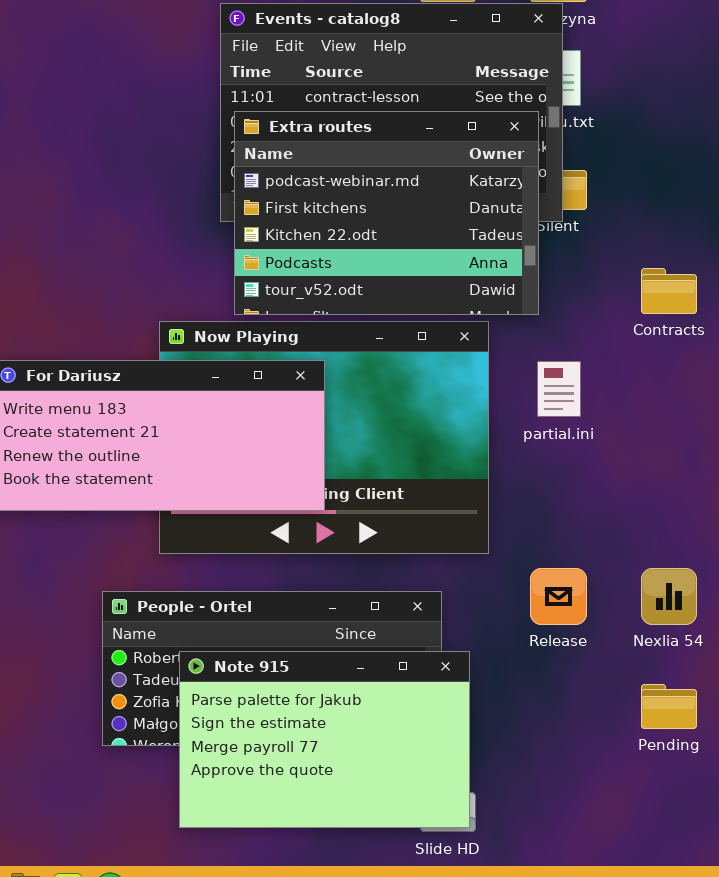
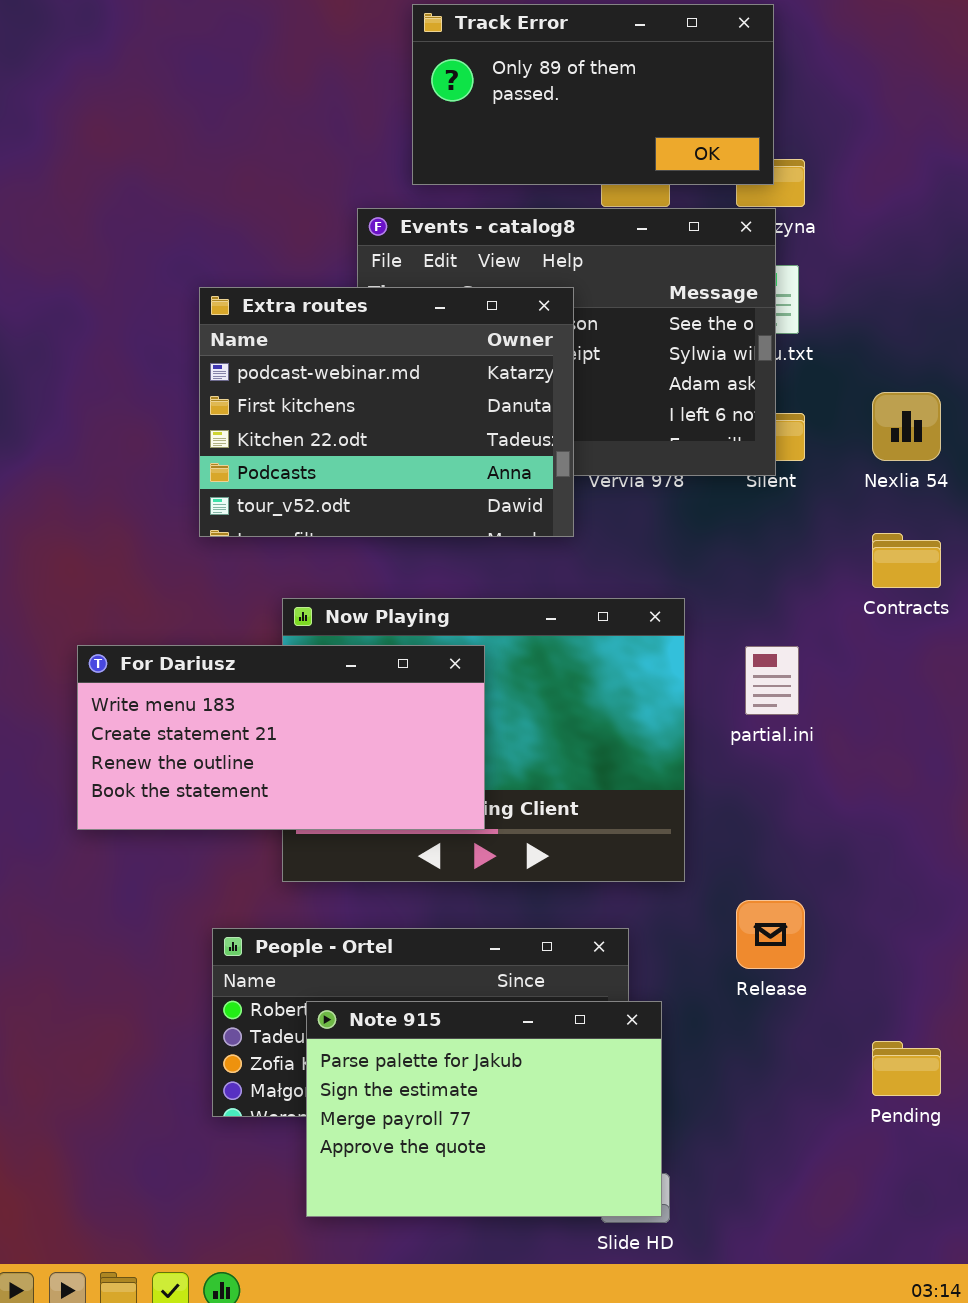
Extra routes: [234,111,539,315] -> [199,287,574,537], moved
Nexlia 54: [641,568,697,625] -> [872,392,941,461], moved

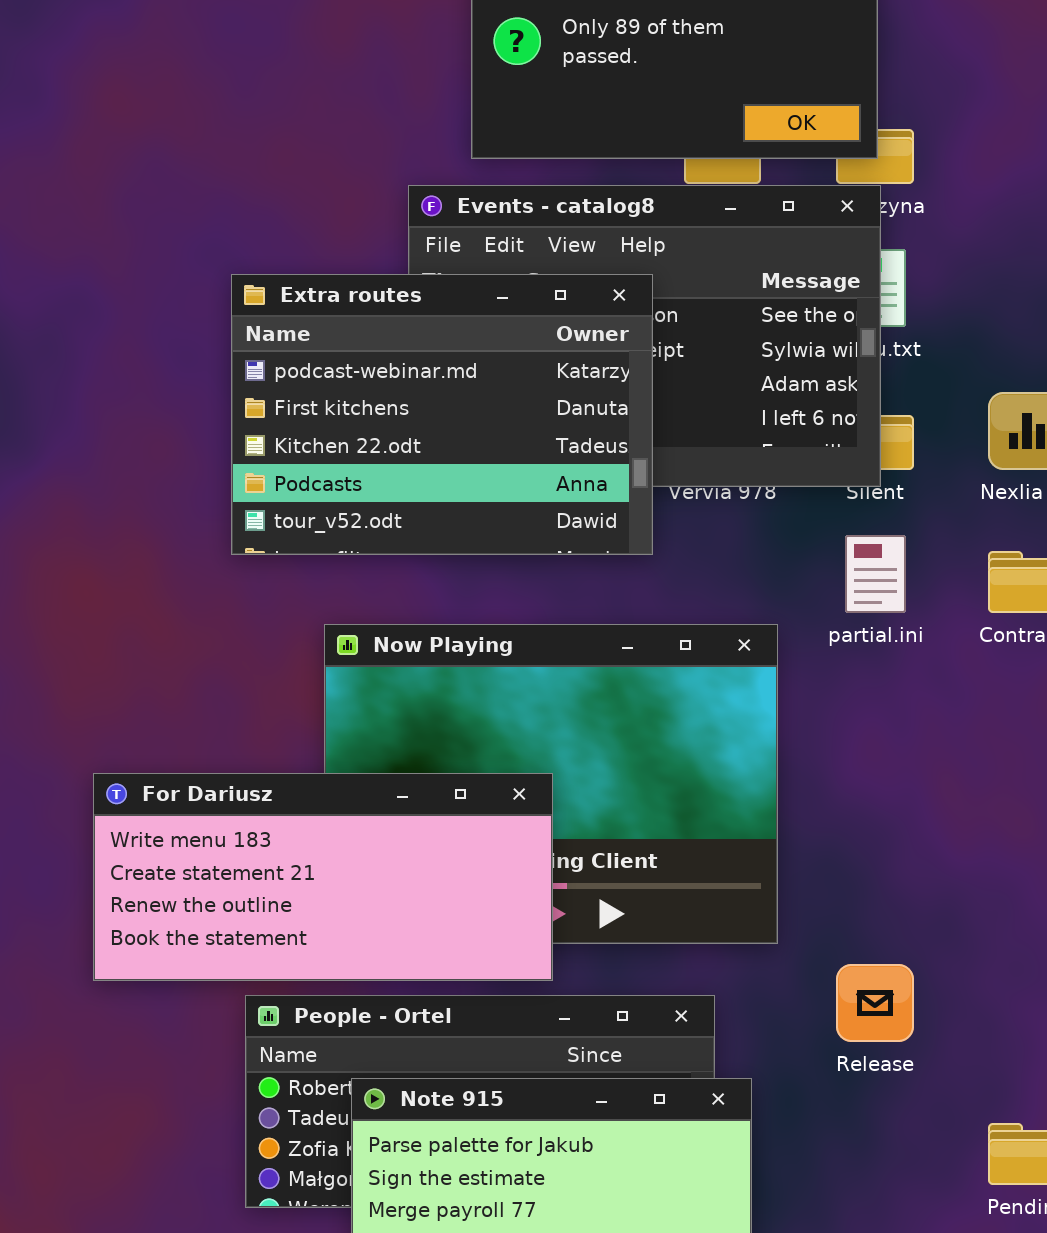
For Dariusz: [77,645,485,830] -> [93,773,553,981], moved
partial.ini: [745,646,799,715] -> [845,535,906,613], moved

